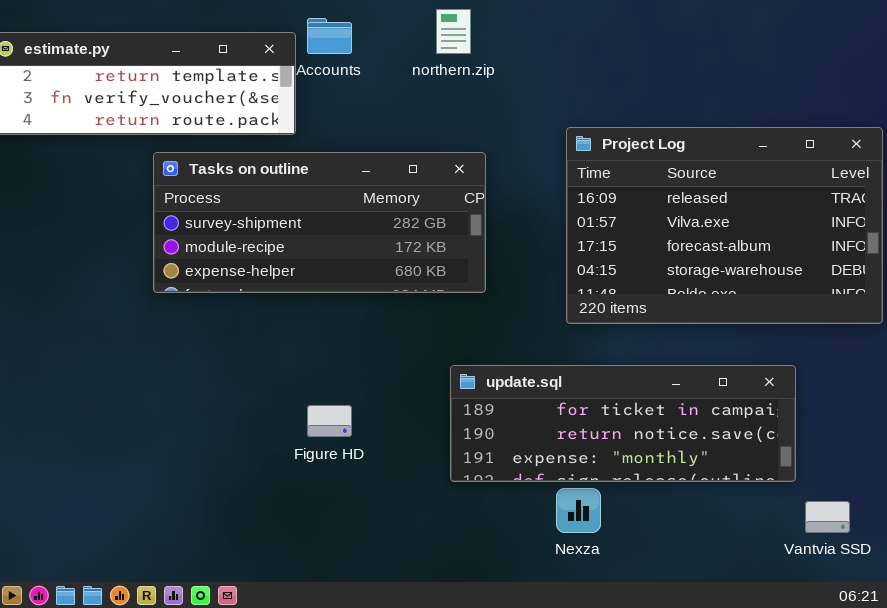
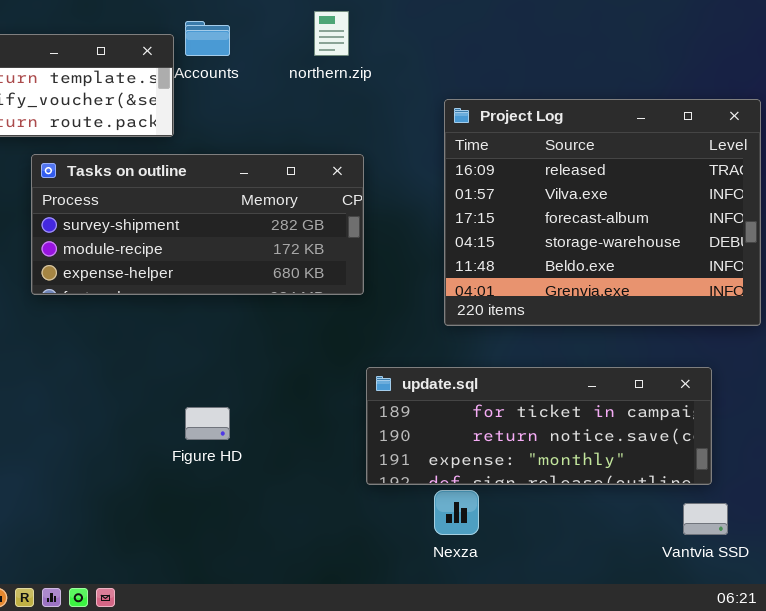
Project Log: [566,127,883,324] -> [444,99,761,326], resized
update.sql: [450,365,796,482] -> [366,367,712,485], moved

